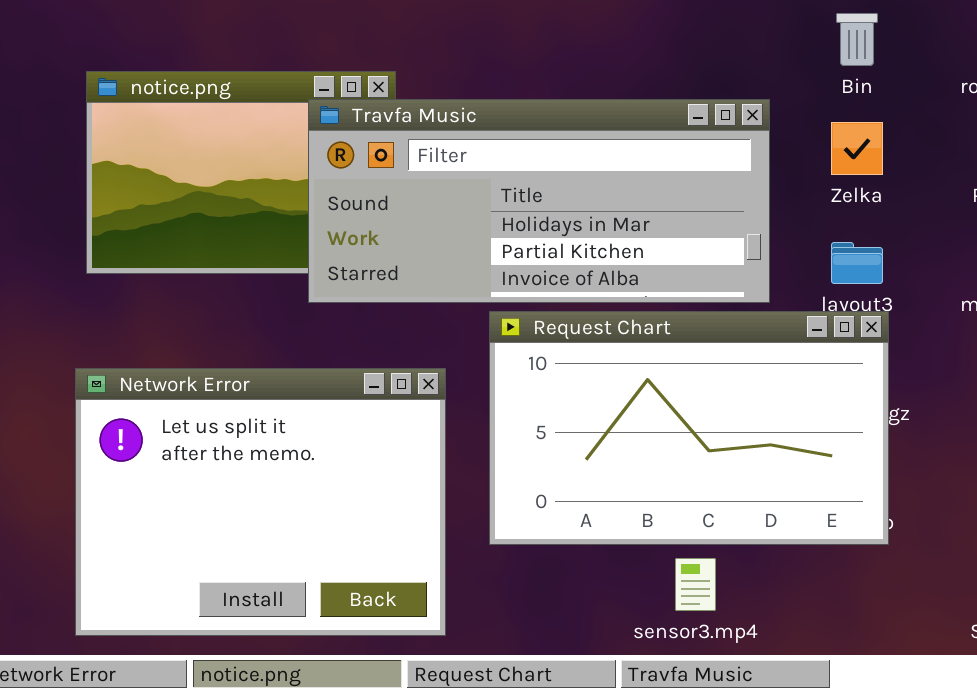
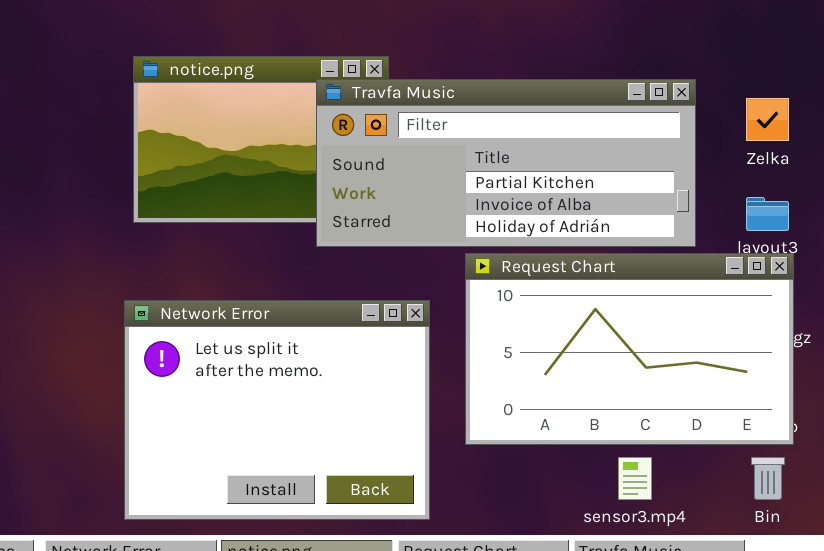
Bin: [836,13,878,66] -> [751,457,785,500], moved
Travfa Music: [308,99,770,303] -> [316,79,696,247], scrolled down 1 row

